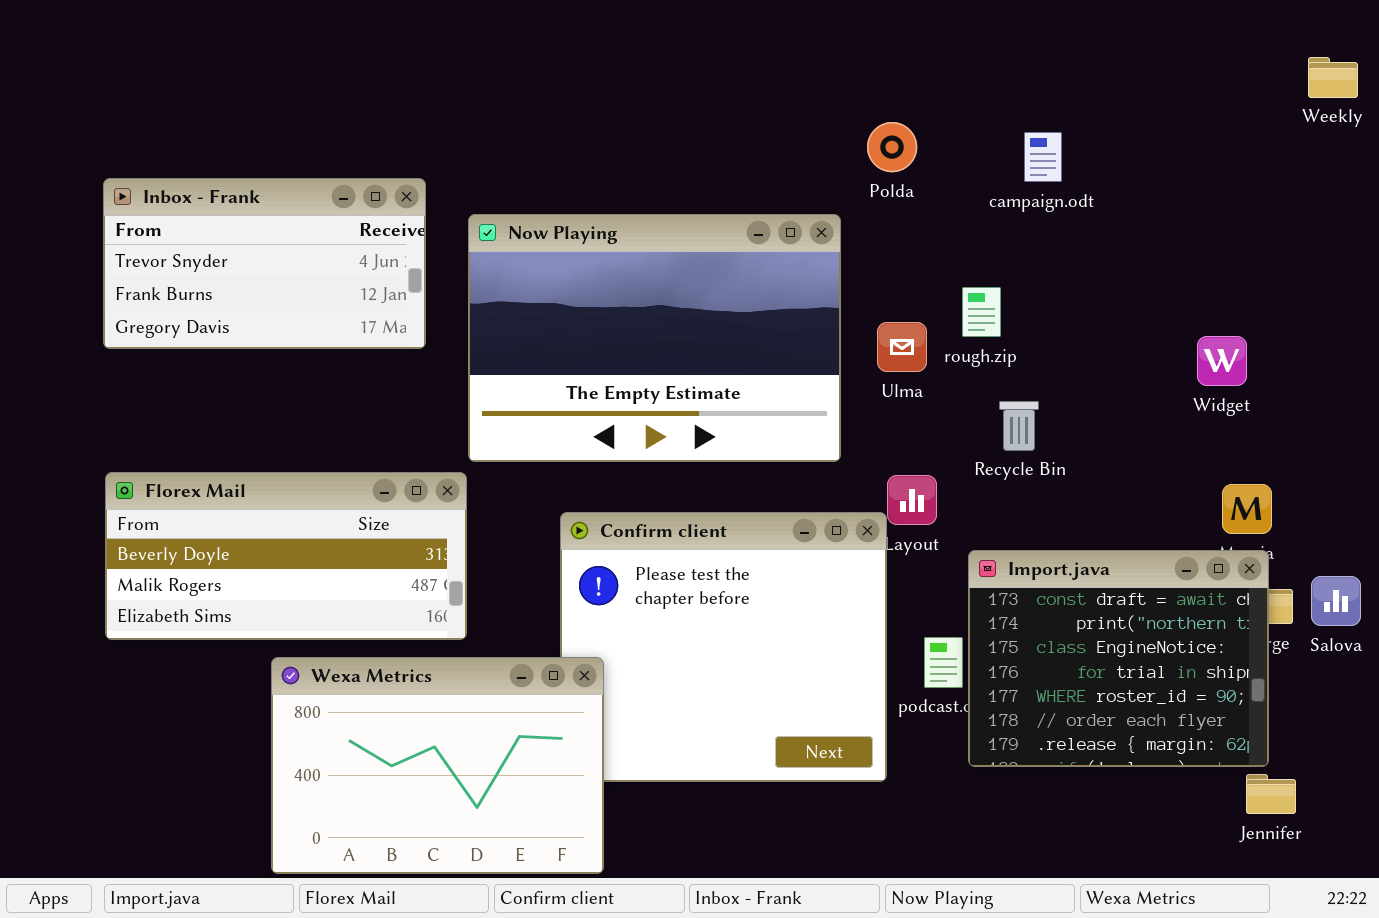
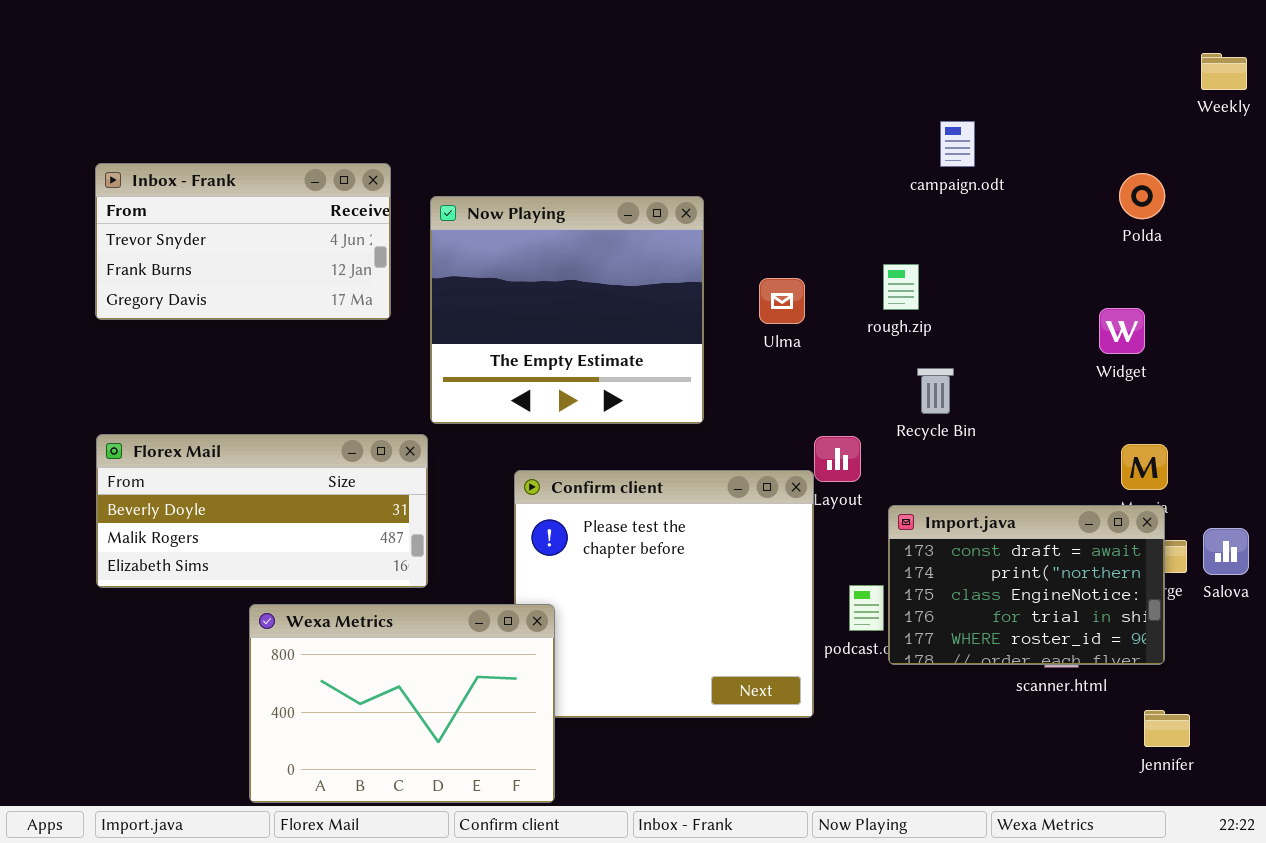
Polda: [867,122,917,172] -> [1119,173,1165,219], moved
Now Playing: [468,214,841,462] -> [430,196,704,424], resized
Ulma: [877,322,927,372] -> [759,278,805,324], moved
Import.java: [968,550,1269,767] -> [888,505,1165,665], resized

